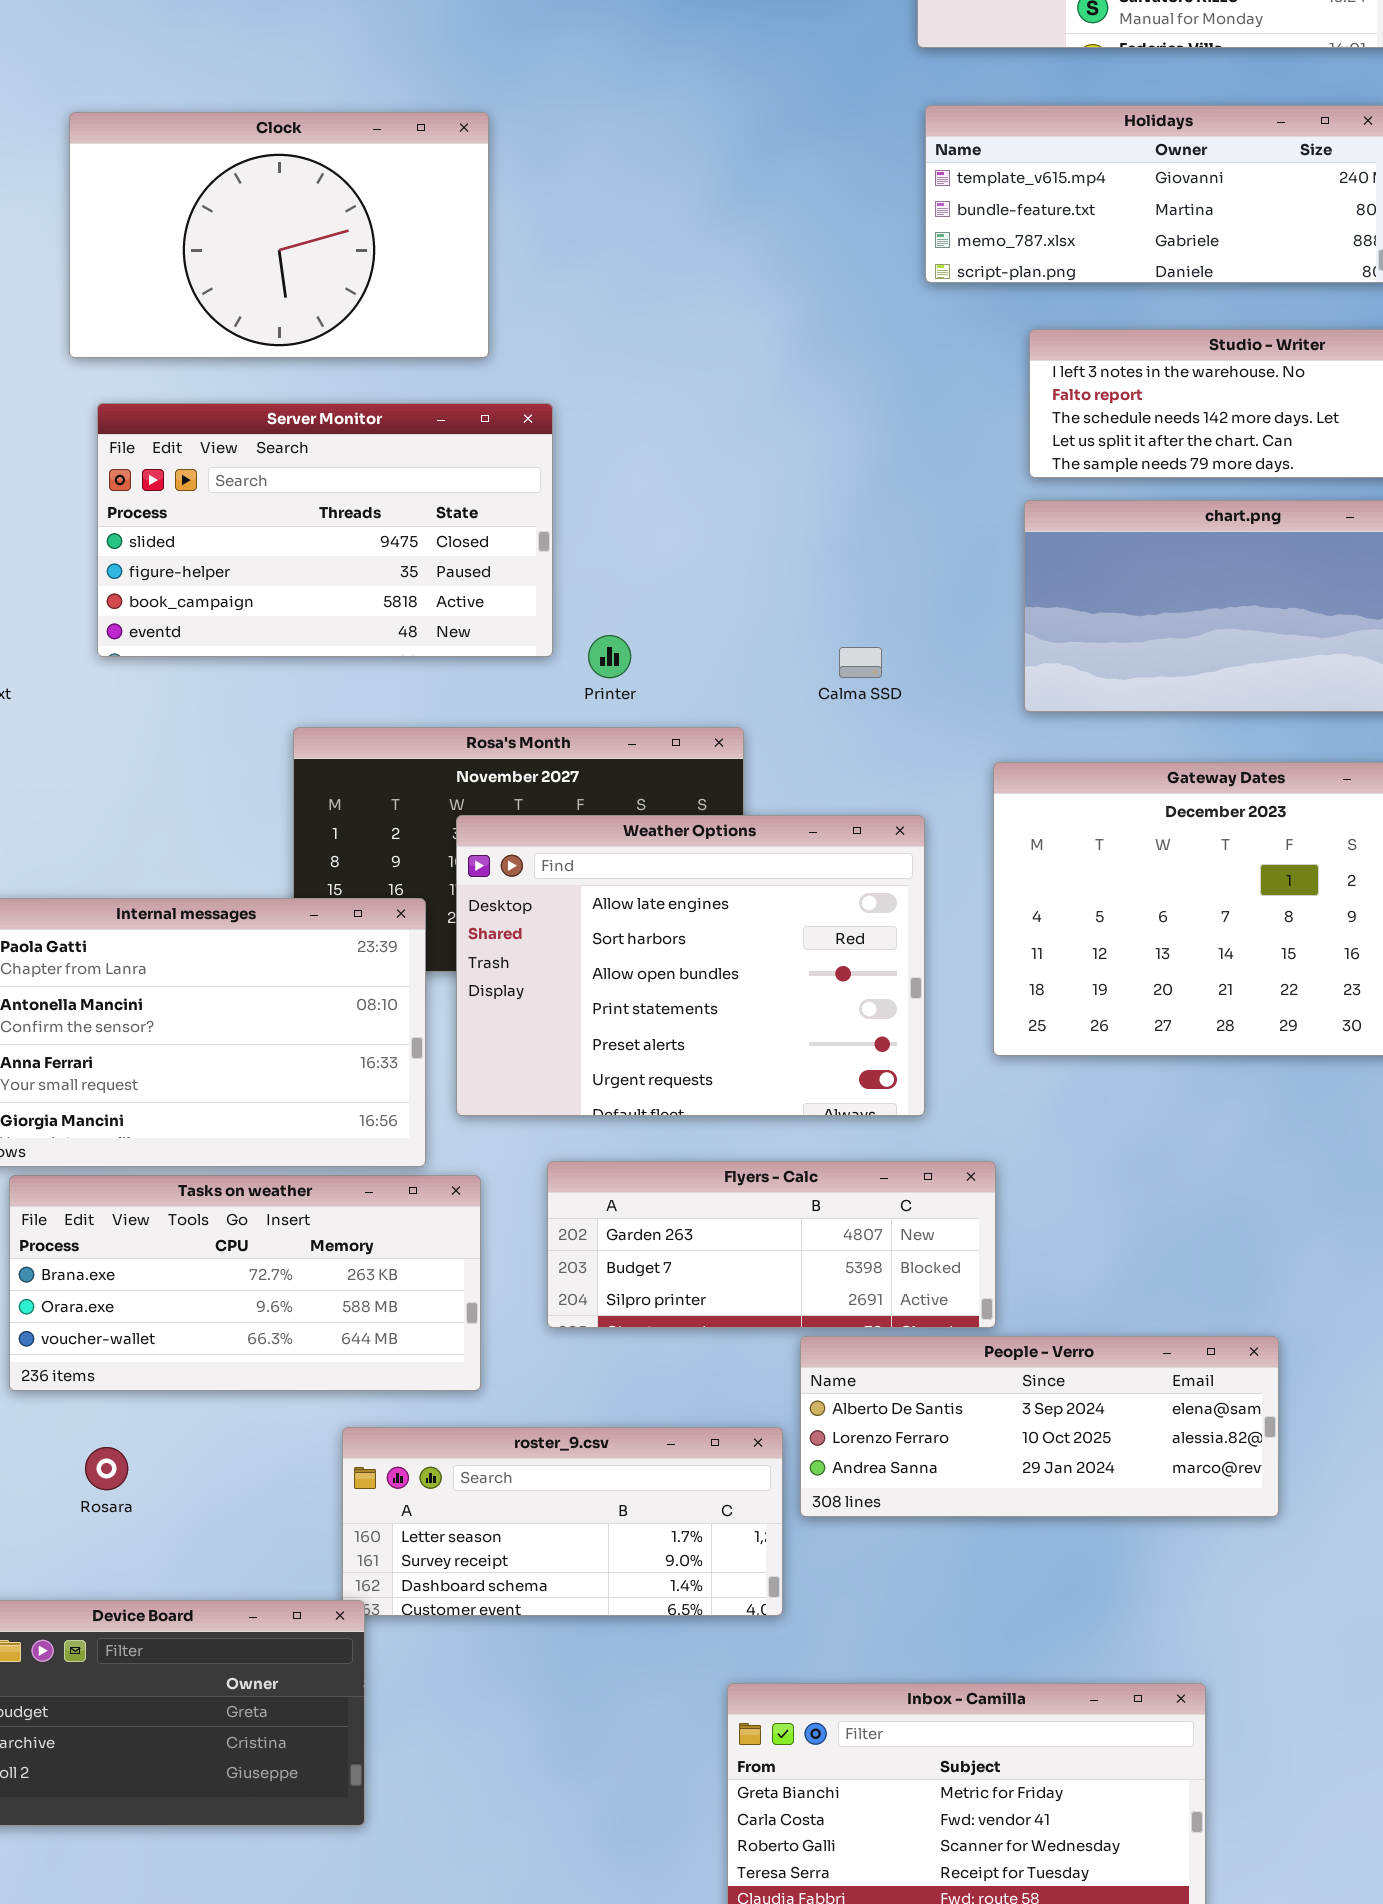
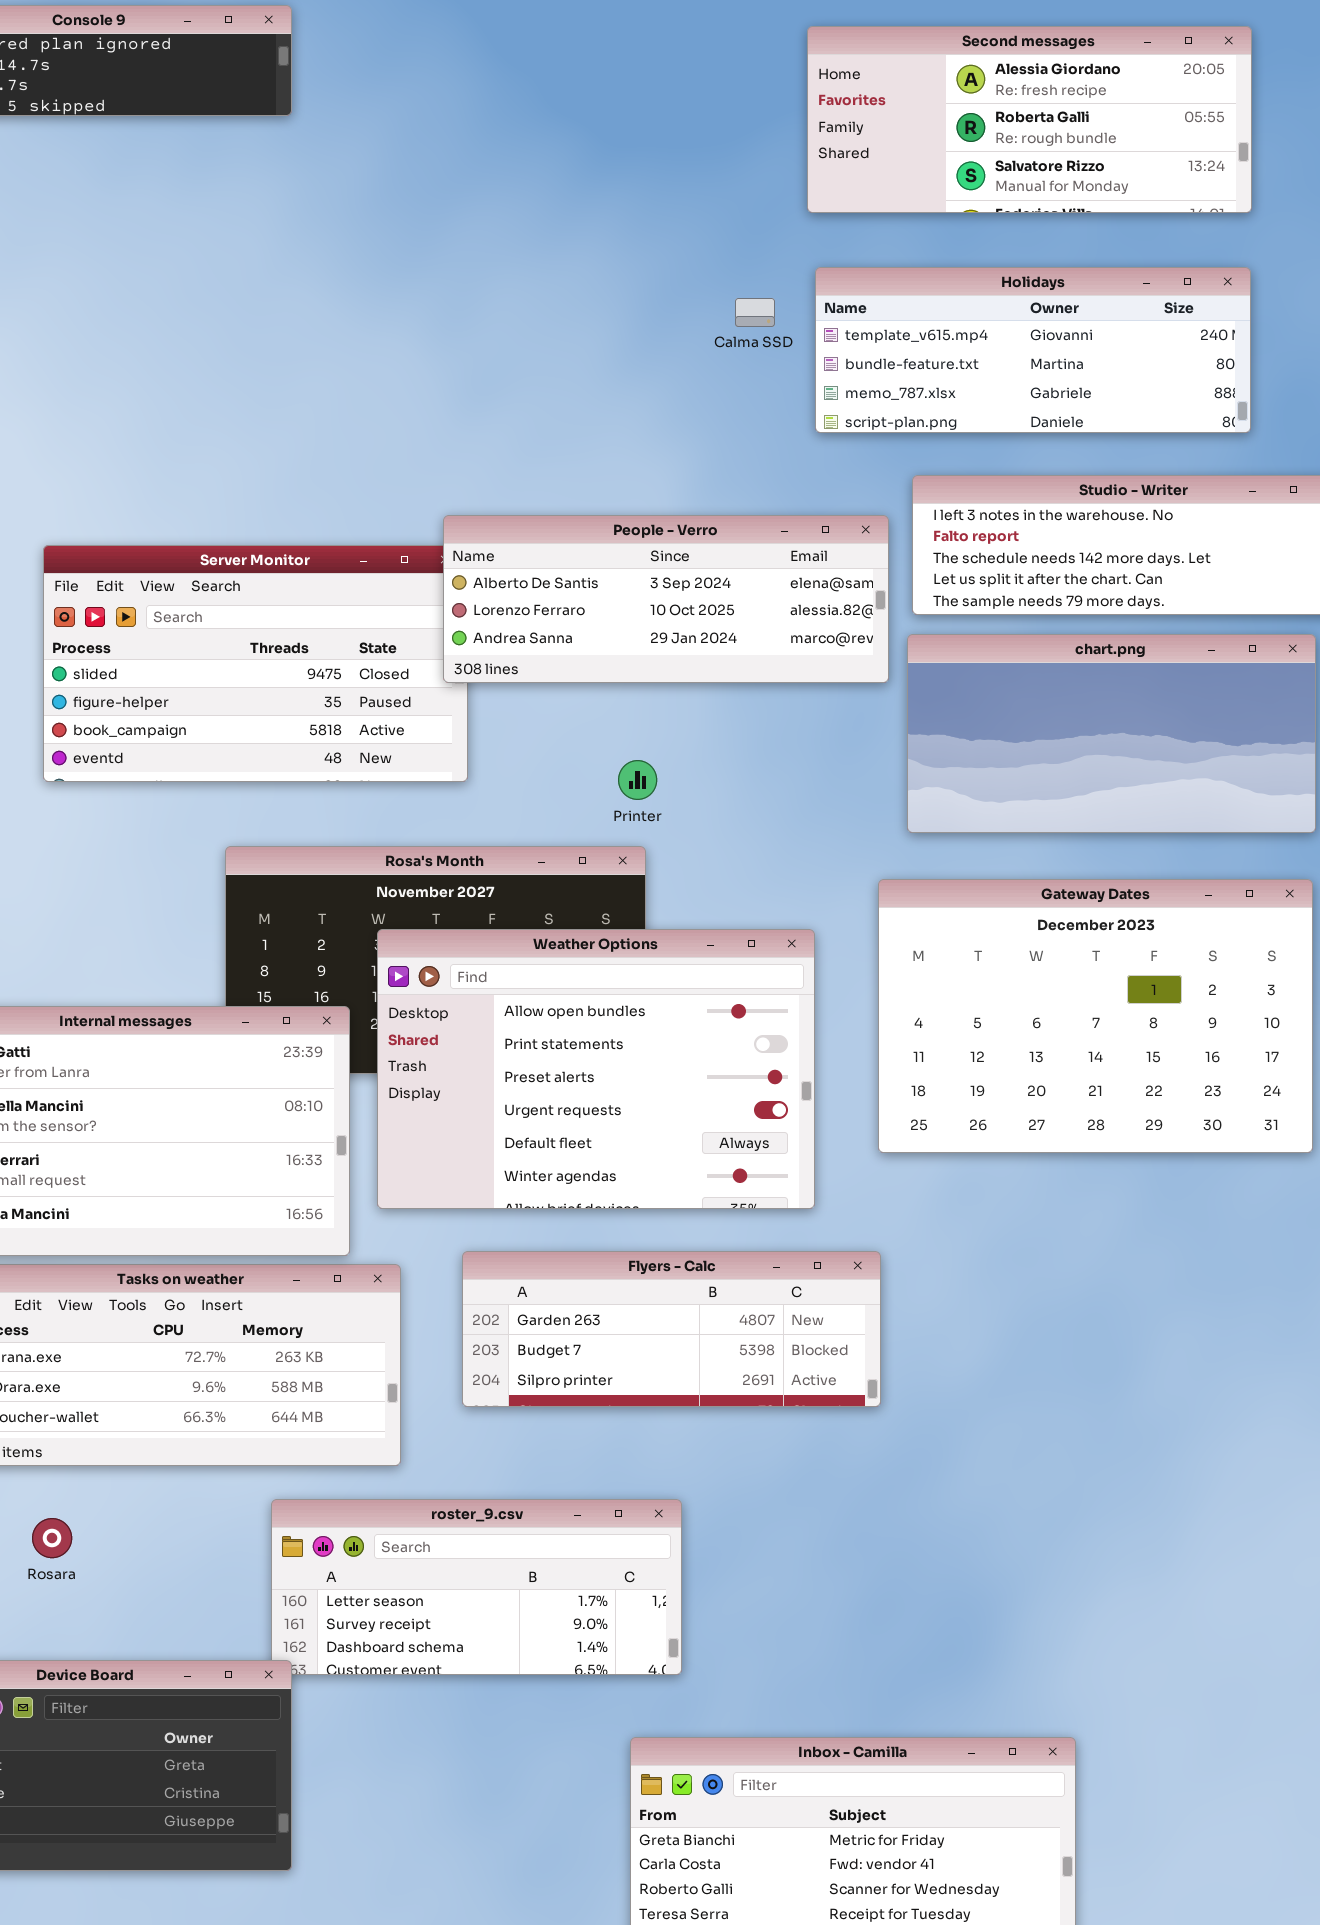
Clock: [69,112,489,358] -> none, closed
Printer: [588,635,631,678] -> [618,760,657,800], moved
Calma SSD: [839,647,882,678] -> [735,298,775,327], moved
Weather Options: [456,815,925,1116] -> [377,929,815,1209], scrolled down 2 rows
People - Verro: [800,1336,1279,1517] -> [443,515,889,683], moved

